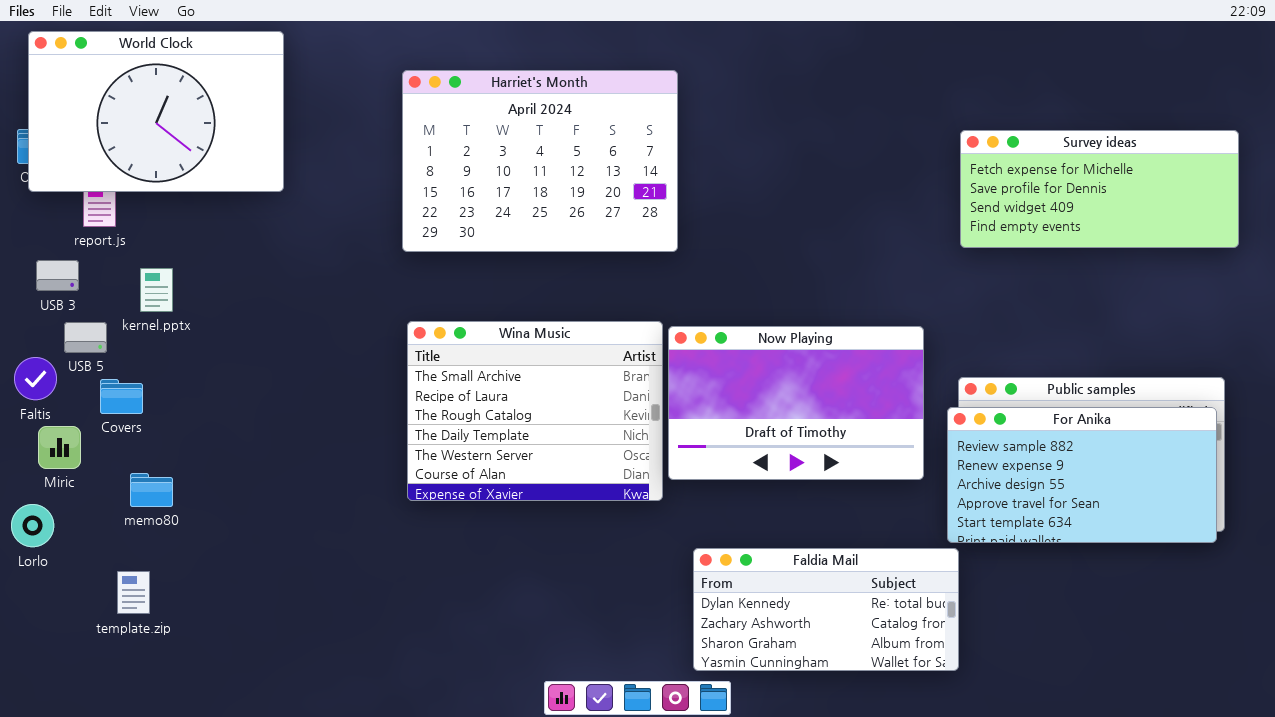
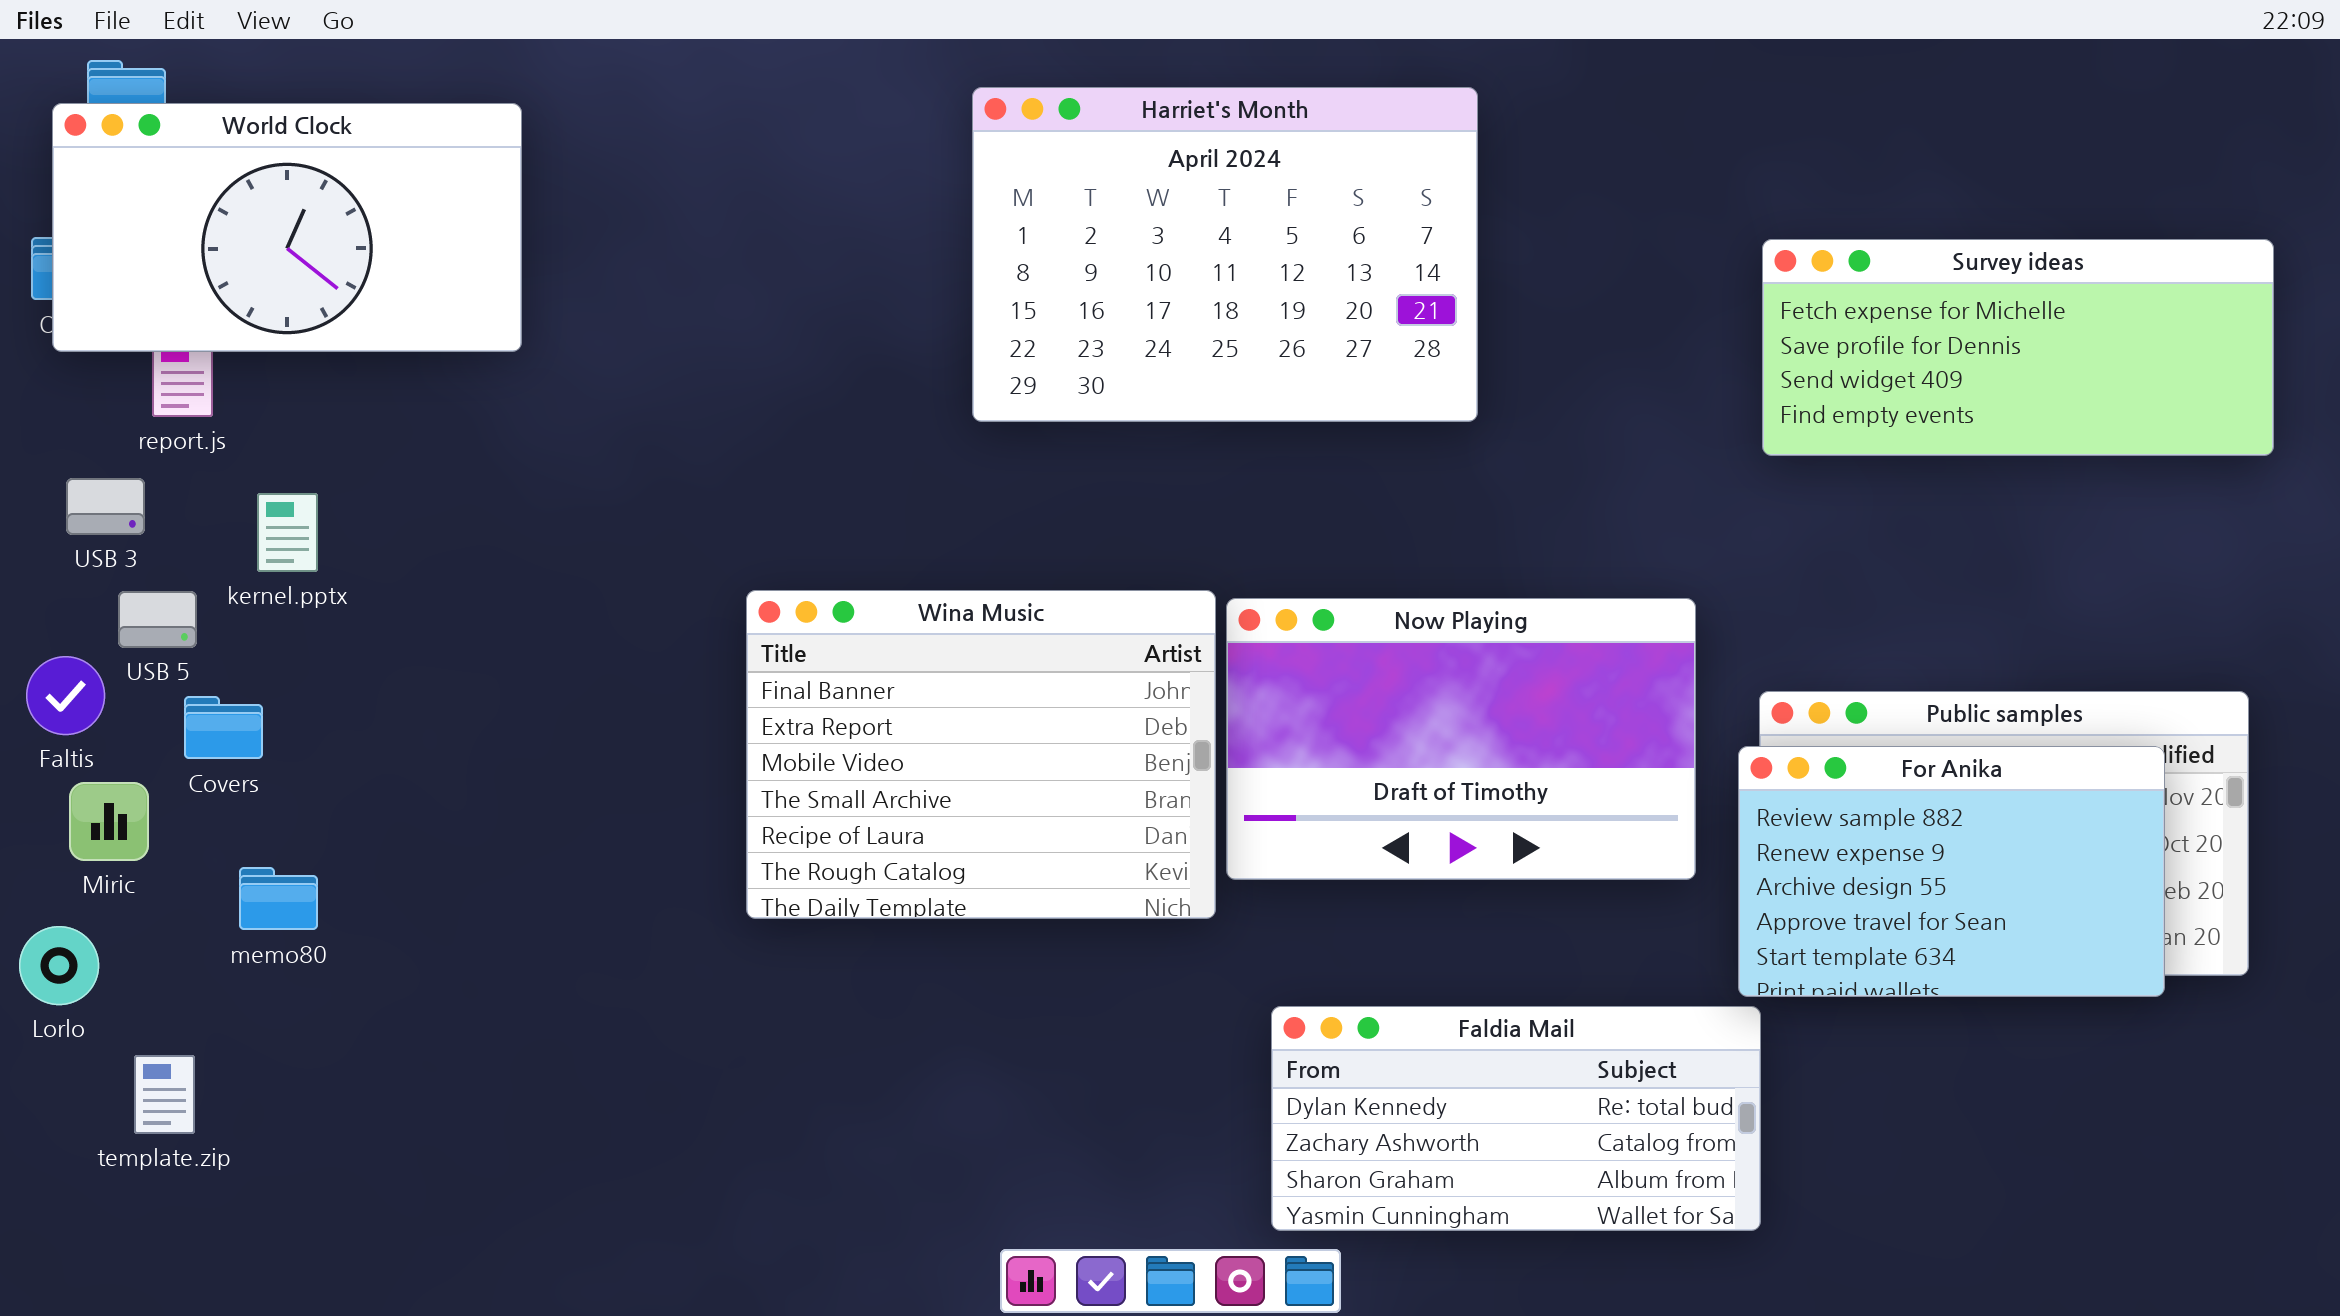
World Clock: [28,31,284,192] -> [52,103,522,352], resized
Harriet's Month: [402,70,678,252] -> [972,87,1478,422], moved
Wina Music: [407,321,663,501] -> [746,590,1216,919], scrolled up 3 rows
For Anika: [947,407,1217,543] -> [1738,746,2165,997], resized
template.zip: [117,571,150,614] -> [134,1055,195,1134], moved

